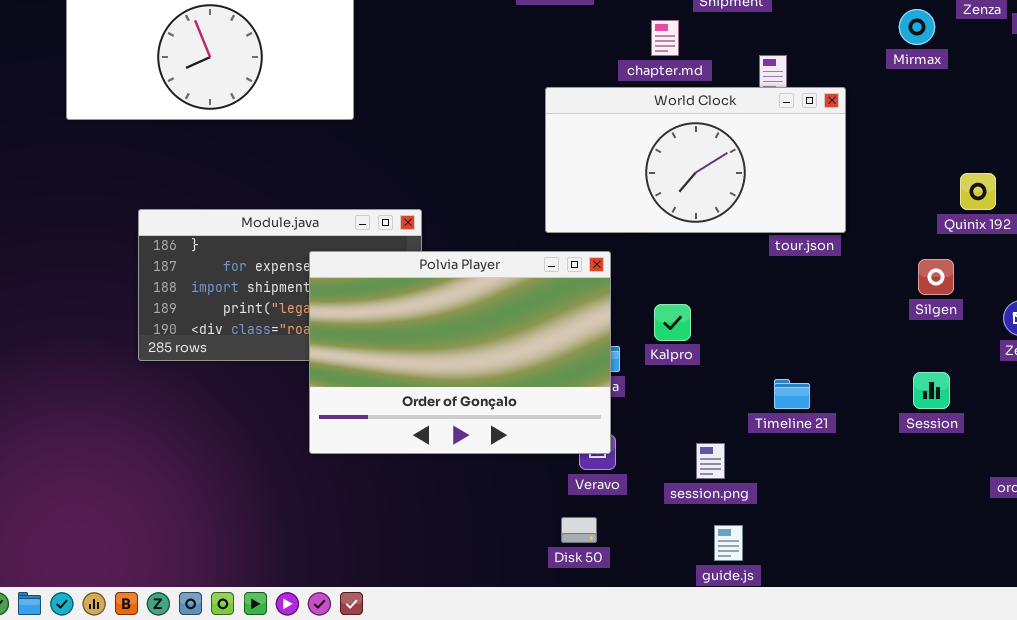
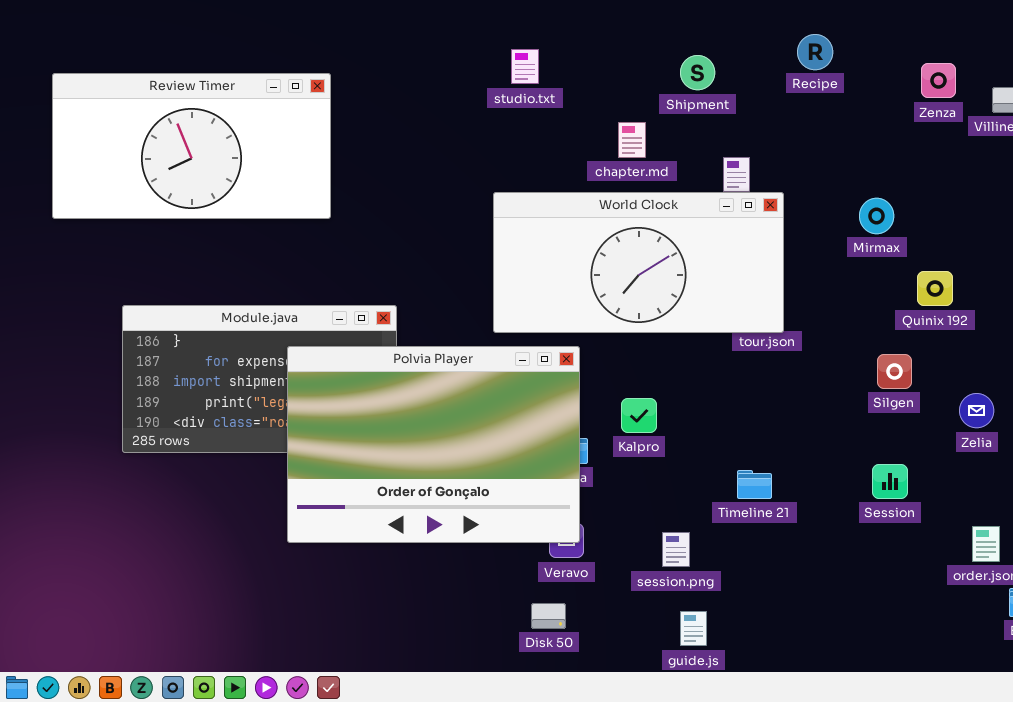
Mirmax: [899,9,935,45] -> [859,198,894,234], moved
World Clock: [545,87,846,233] -> [493,192,784,333], moved

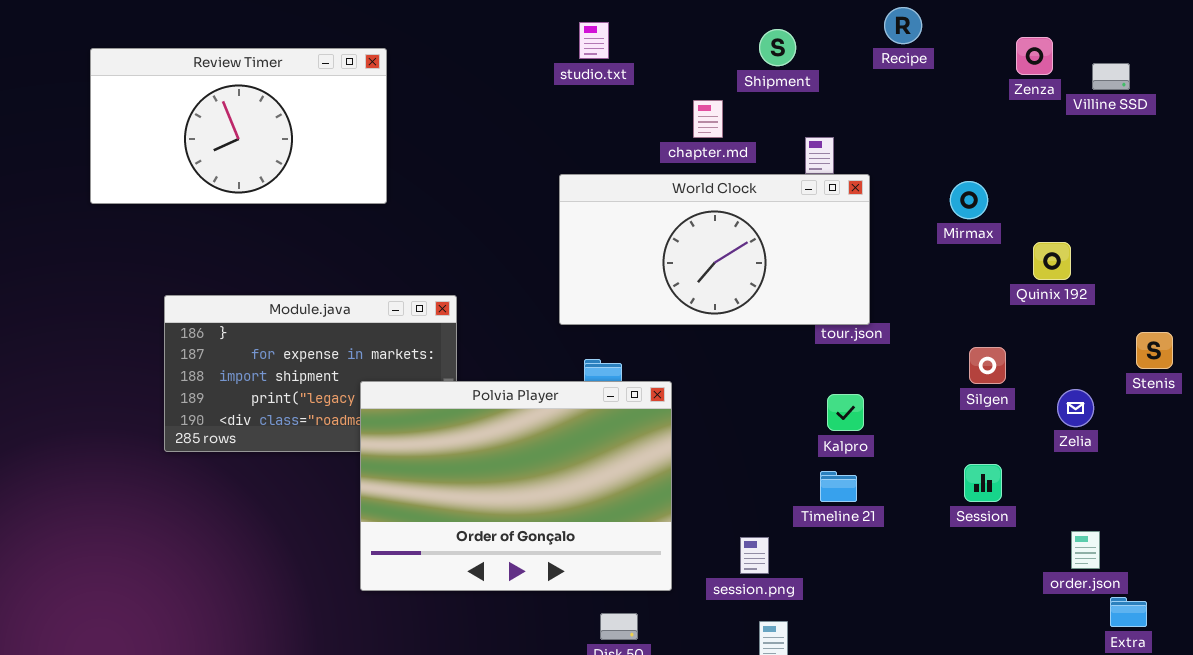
Quinix 192: [917,271,953,306] -> [1033,242,1071,280], moved
Polvia Player: [287,346,580,543] -> [360,381,672,591], moved
Kalpro: [621,398,657,433] -> [827,394,864,431], moved

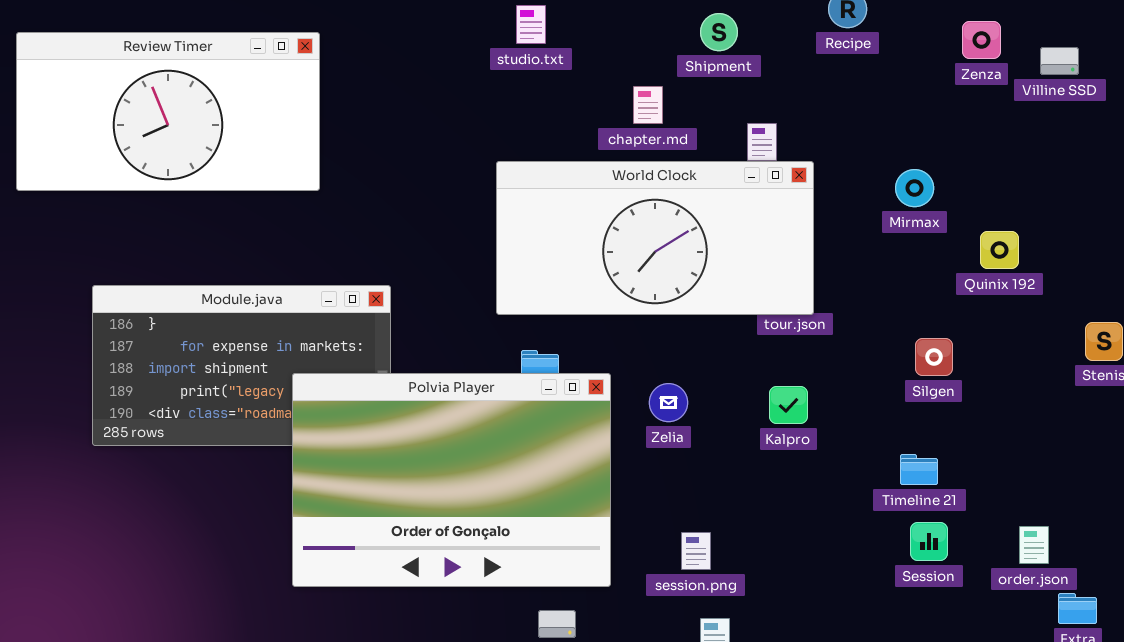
Zelia: [1057,389,1094,427] -> [649,383,688,422], moved
Session: [964,464,1002,502] -> [910,522,948,561], moved
Timeline 21: [820,471,857,502] -> [900,454,938,485], moved

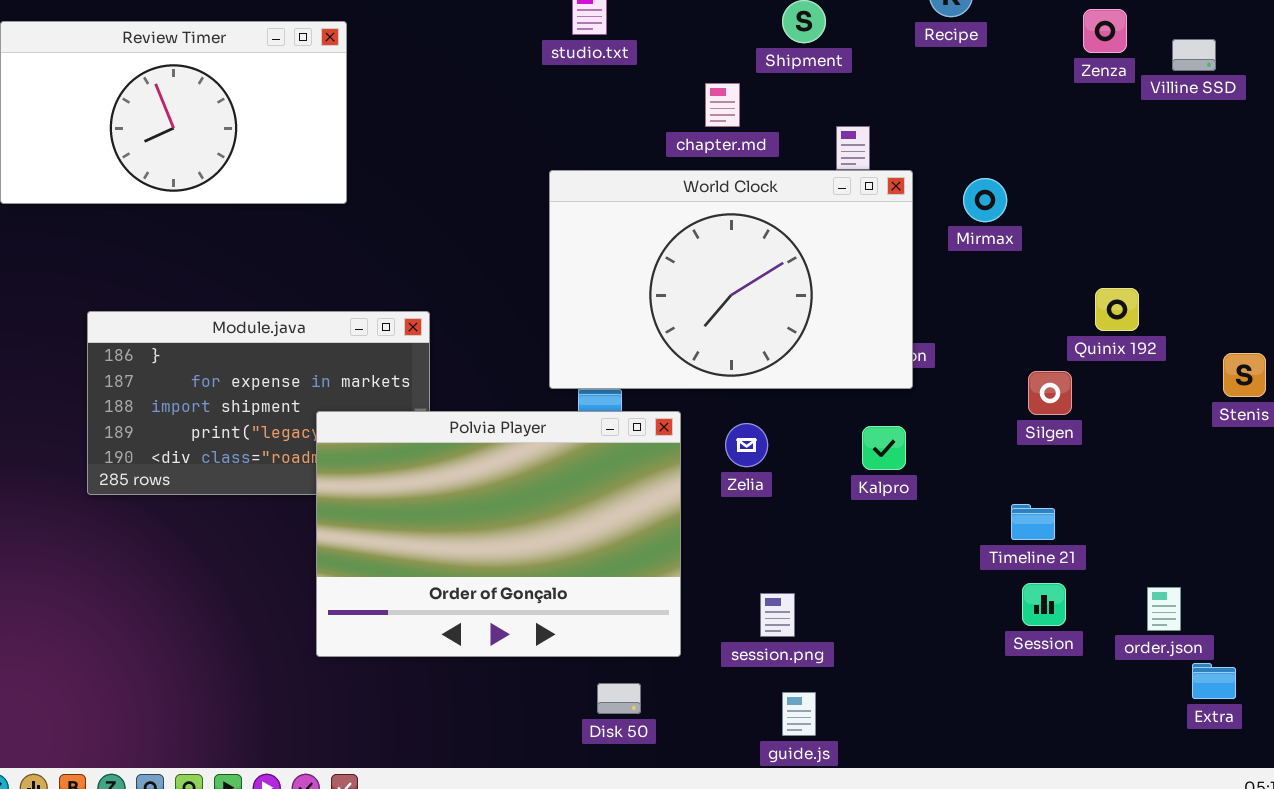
World Clock: [496,161,814,315] -> [549,170,913,389], resized
Mirmax: [895,169,934,207] -> [963,178,1007,222], moved
Quinix 192: [980,231,1019,269] -> [1095,288,1139,331], moved

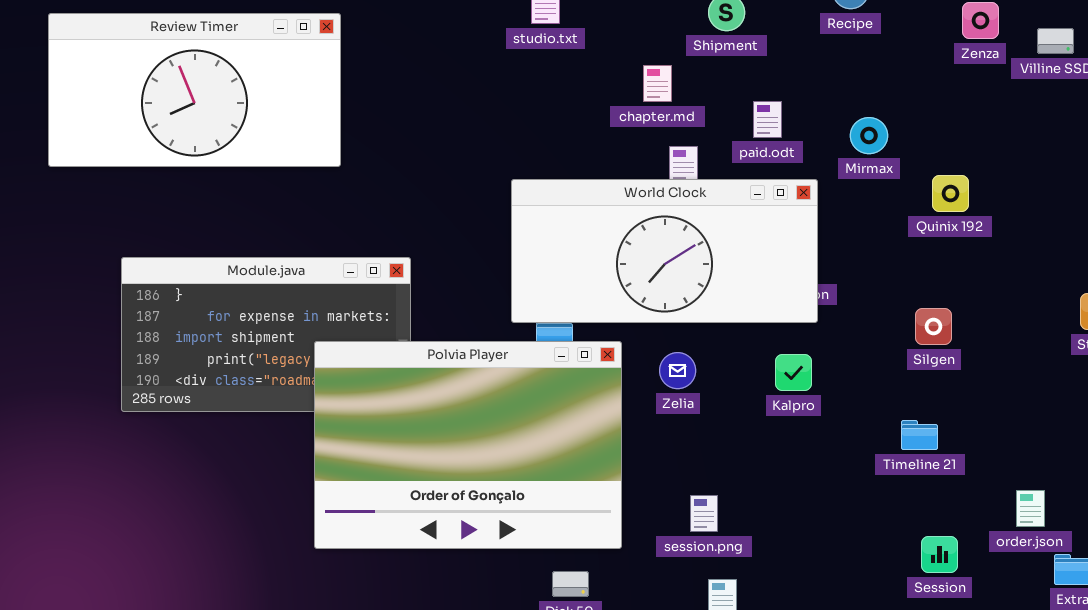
World Clock: [549,170,913,389] -> [511,179,818,323], resized
Mirmax: [963,178,1007,222] -> [850,117,888,154], moved
Quinix 192: [1095,288,1139,331] -> [932,175,969,212], moved
Session: [1022,583,1066,626] -> [921,536,958,573], moved

